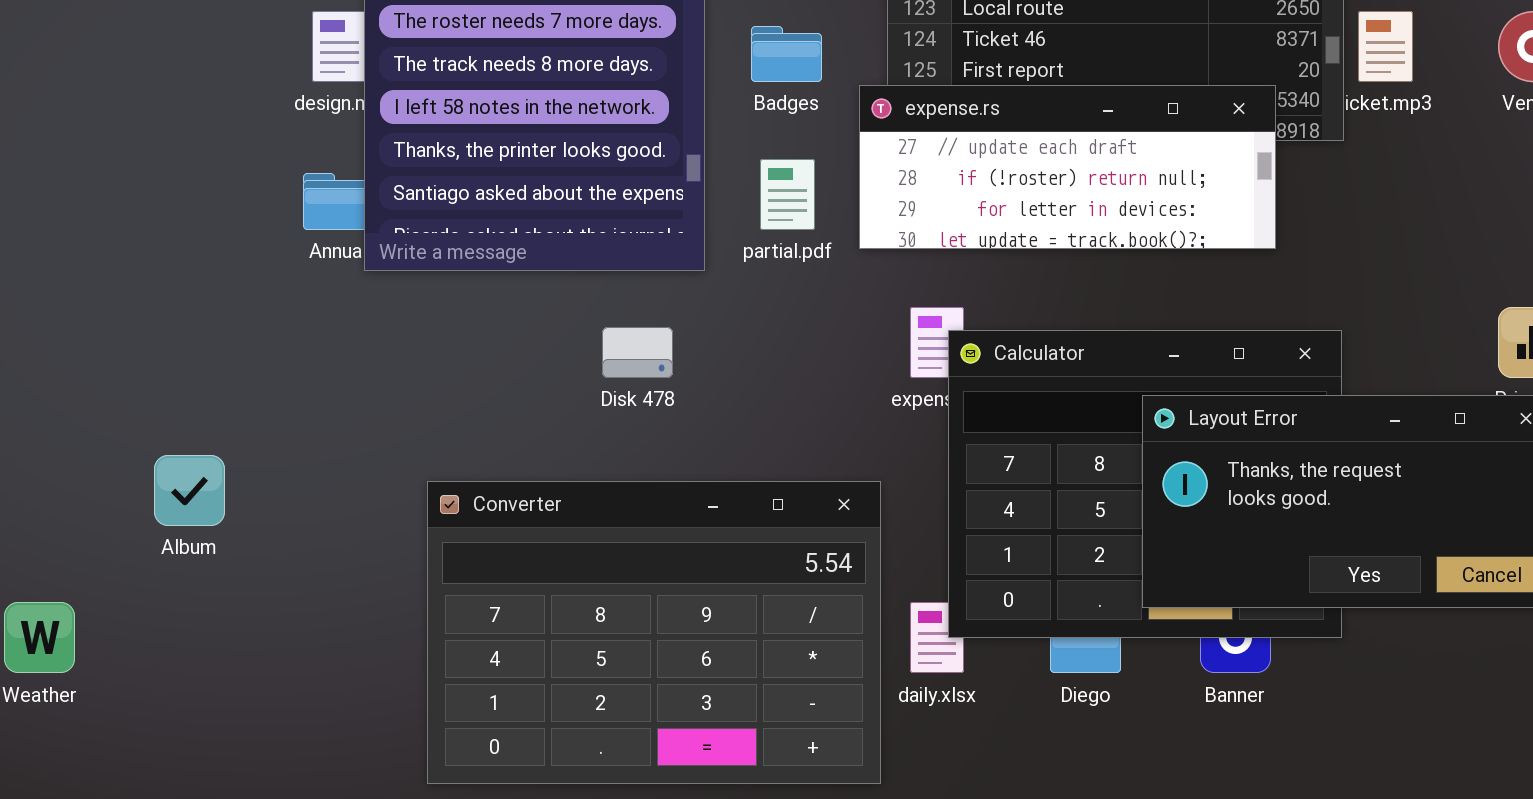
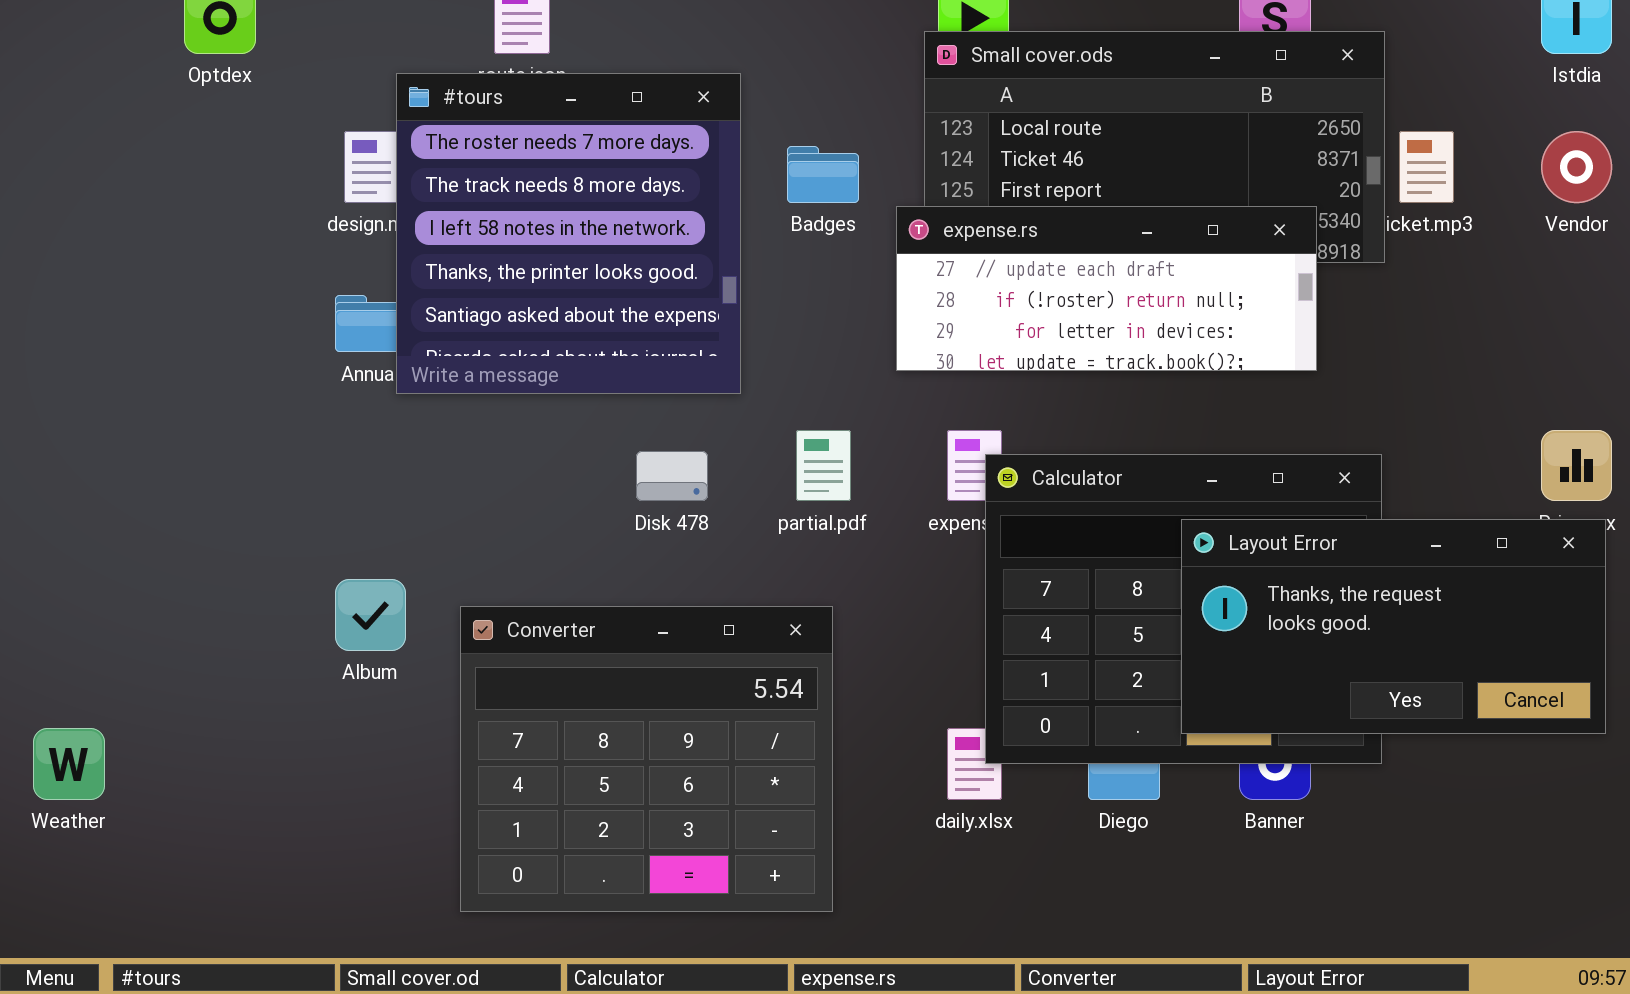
partial.pdf: [760,159,815,230] -> [796,430,851,501], moved
Album: [154,455,225,526] -> [335,579,406,651], moved
Converter: [427,481,881,784] -> [460,606,833,912], resized

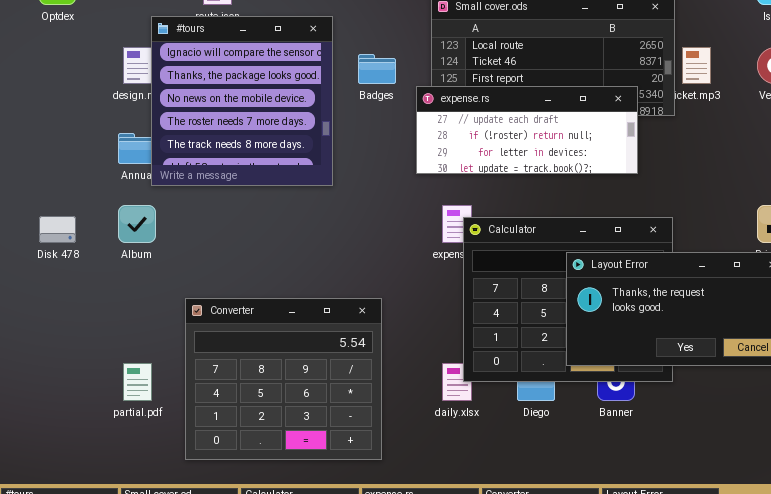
#tours: [396,73,741,394] -> [151,16,333,186], scrolled up 3 rows
partial.pdf: [796,430,851,501] -> [123,363,152,401], moved
Disk 478: [636,451,708,501] -> [39,216,76,243], moved
Album: [335,579,406,651] -> [118,205,156,243], moved

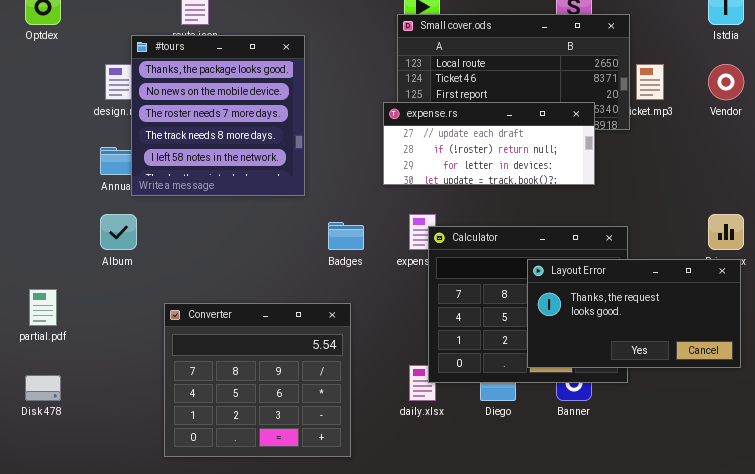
#tours: [151,16,333,186] -> [131,35,305,196], scrolled down 1 row
Badges: [358,54,396,84] -> [328,222,364,250], moved
Disk 478: [39,216,76,243] -> [25,375,61,401], moved
partial.pdf: [123,363,152,401] -> [29,289,57,326], moved

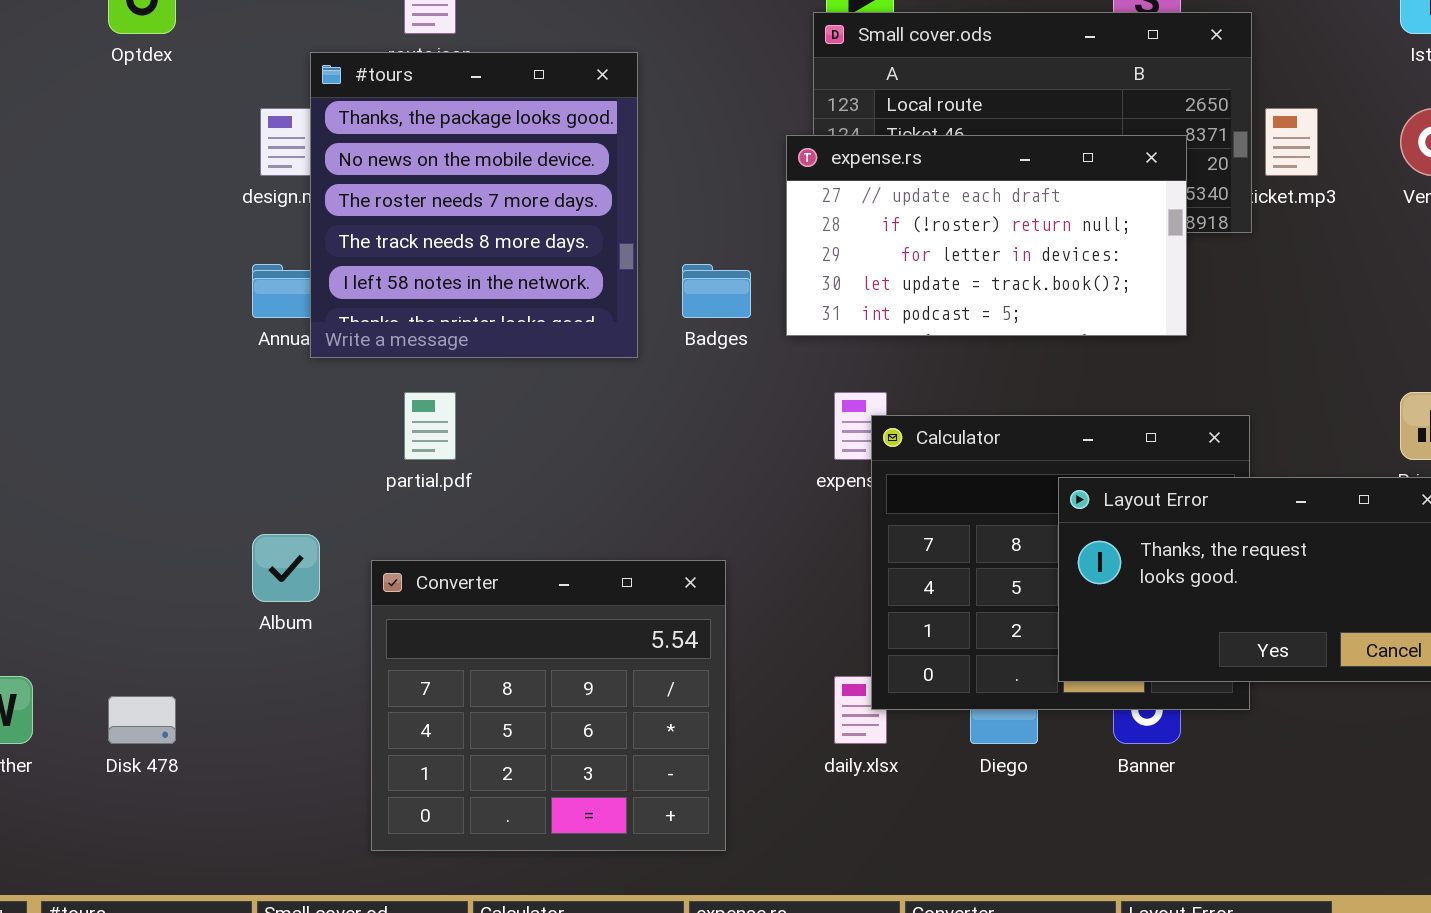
expense.rs: [383,102,595,185] -> [786,135,1187,336], resized
Album: [100,214,137,250] -> [252,534,320,602], moved
Badges: [328,222,364,250] -> [682,264,751,318], moved
partial.pdf: [29,289,57,326] -> [404,392,456,460], moved

